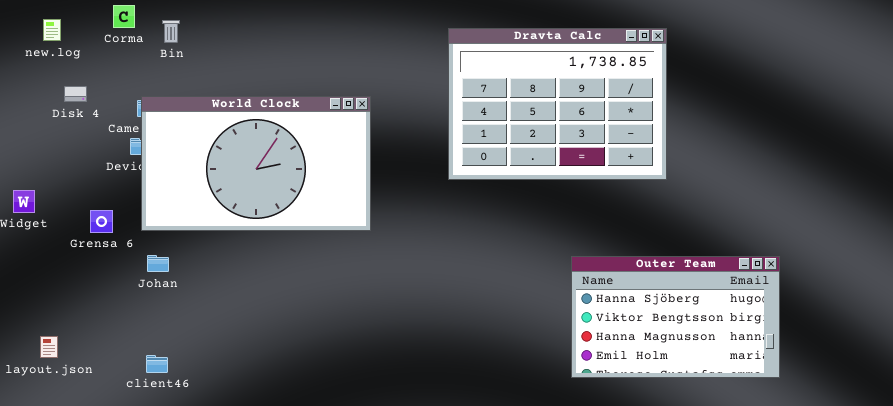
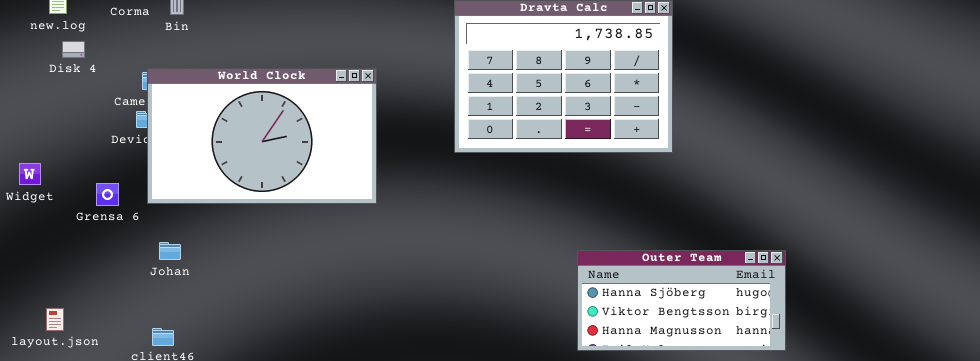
Disk 4: [64,86,87,102] -> [62,41,85,58], moved
Johan: [147,255,169,272] -> [159,242,181,260], moved
Outer Team: [571,256,780,378] -> [577,250,786,351], resized

